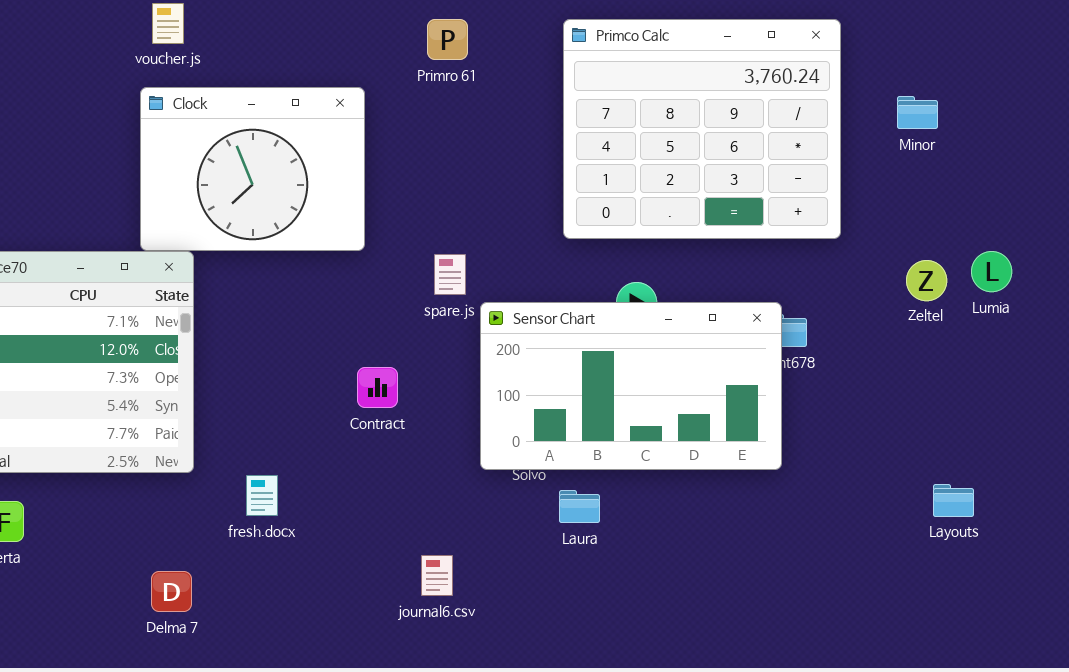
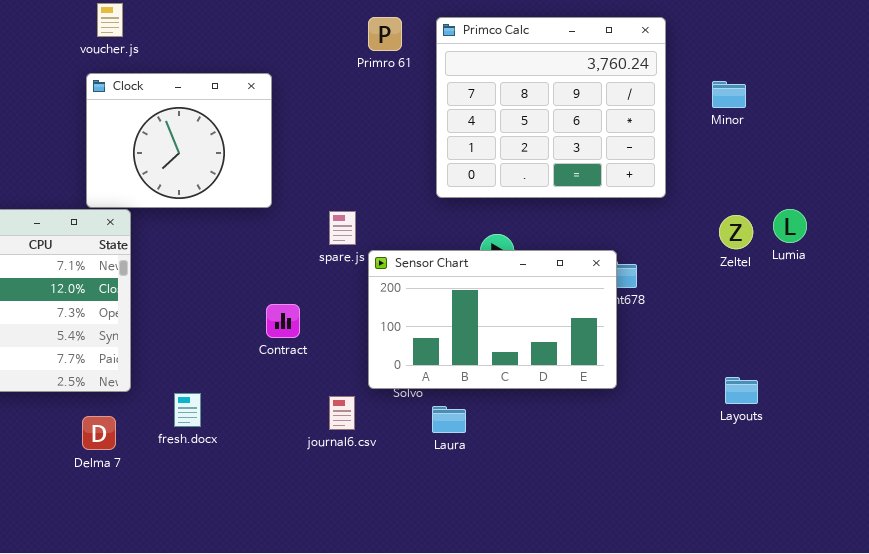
Primro 61: [427,19,468,60] -> [368,17,402,51], moved
Layouts: [933,484,974,517] -> [725,377,758,404], moved
journal6.csv: [421,555,453,596] -> [329,396,355,430], moved
Delma 7: [151,571,192,612] -> [82,416,116,450], moved

